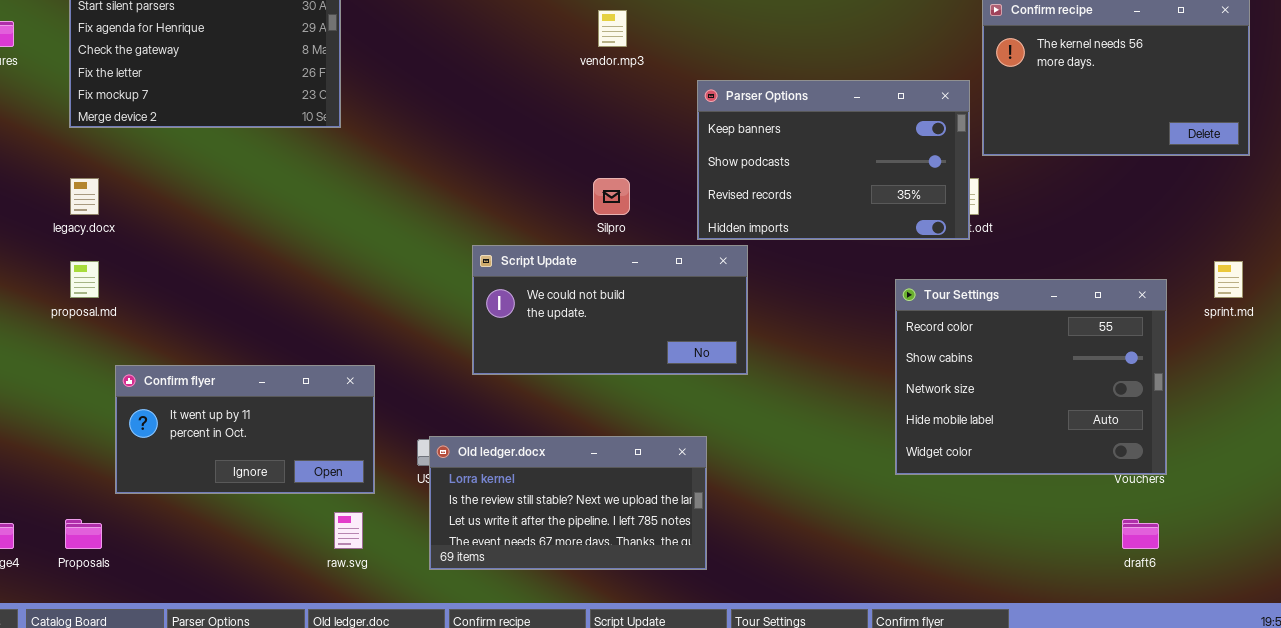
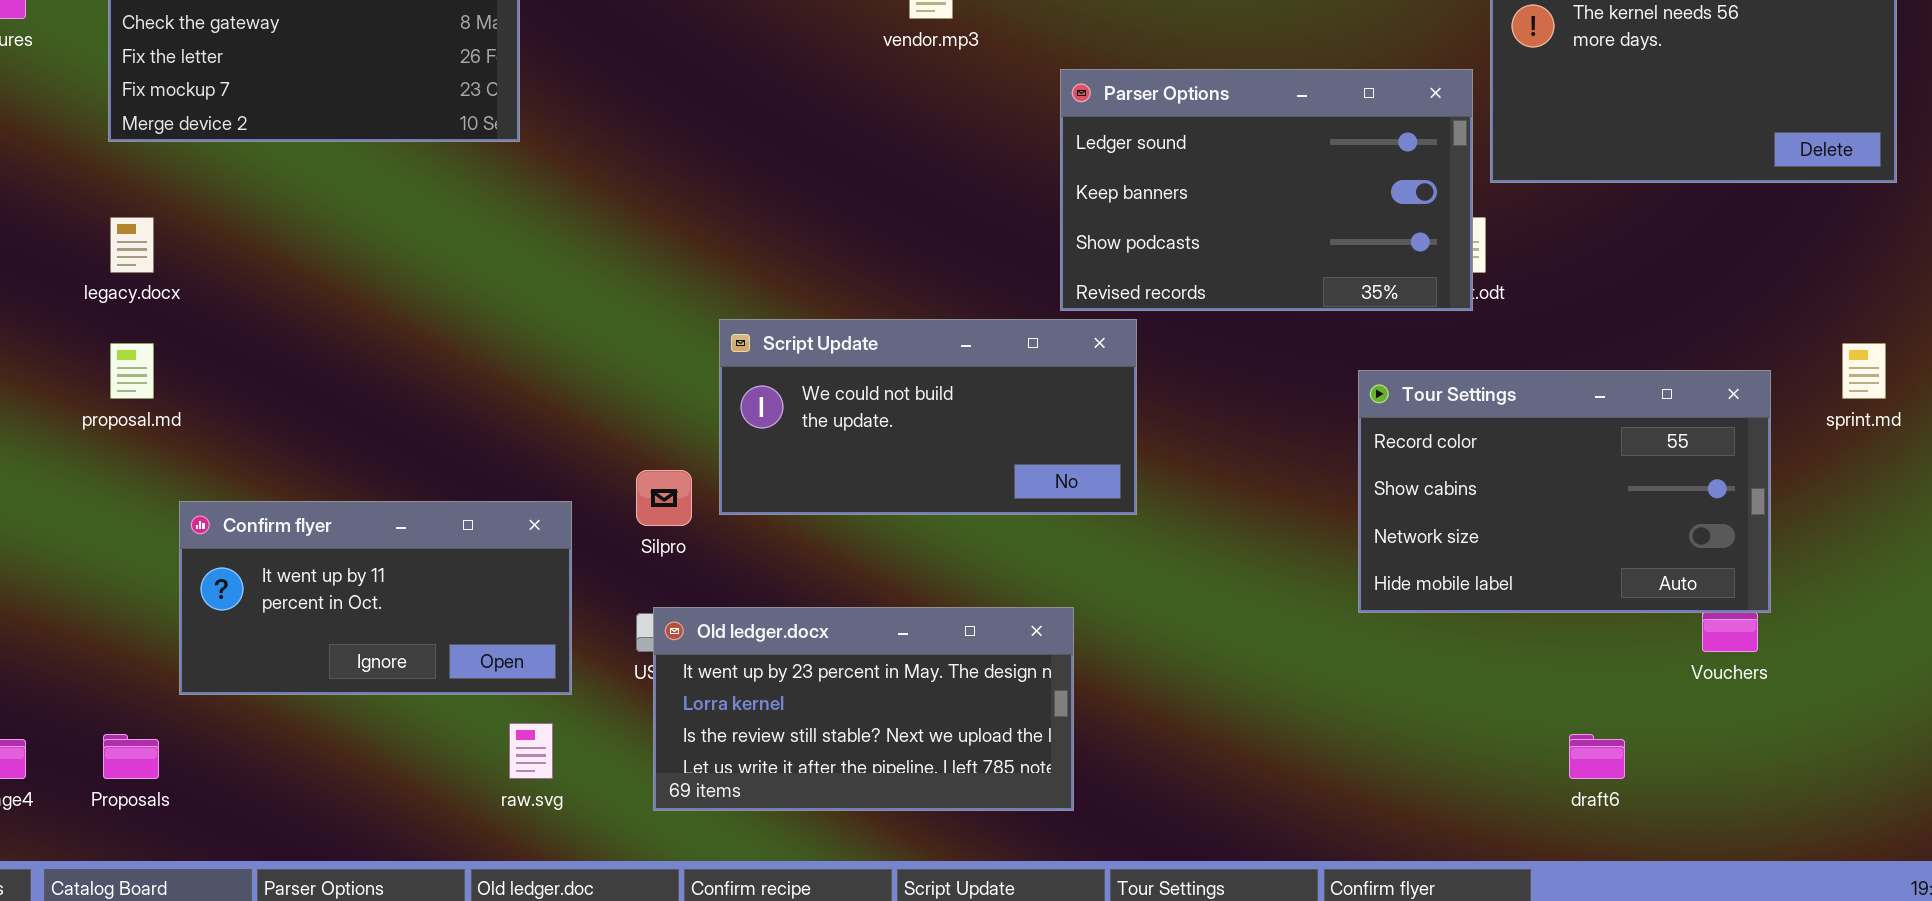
Parser Options: [697,80,970,240] -> [1060,69,1473,311], scrolled up 1 row
Silpro: [593,178,630,215] -> [636,470,692,526], moved
Tour Settings: [895,279,1167,475] -> [1358,370,1771,613], resized
Old ledger.docx: [429,436,707,570] -> [653,607,1074,811], scrolled up 1 row
draft6: [1122,519,1159,549] -> [1569,734,1625,779], moved

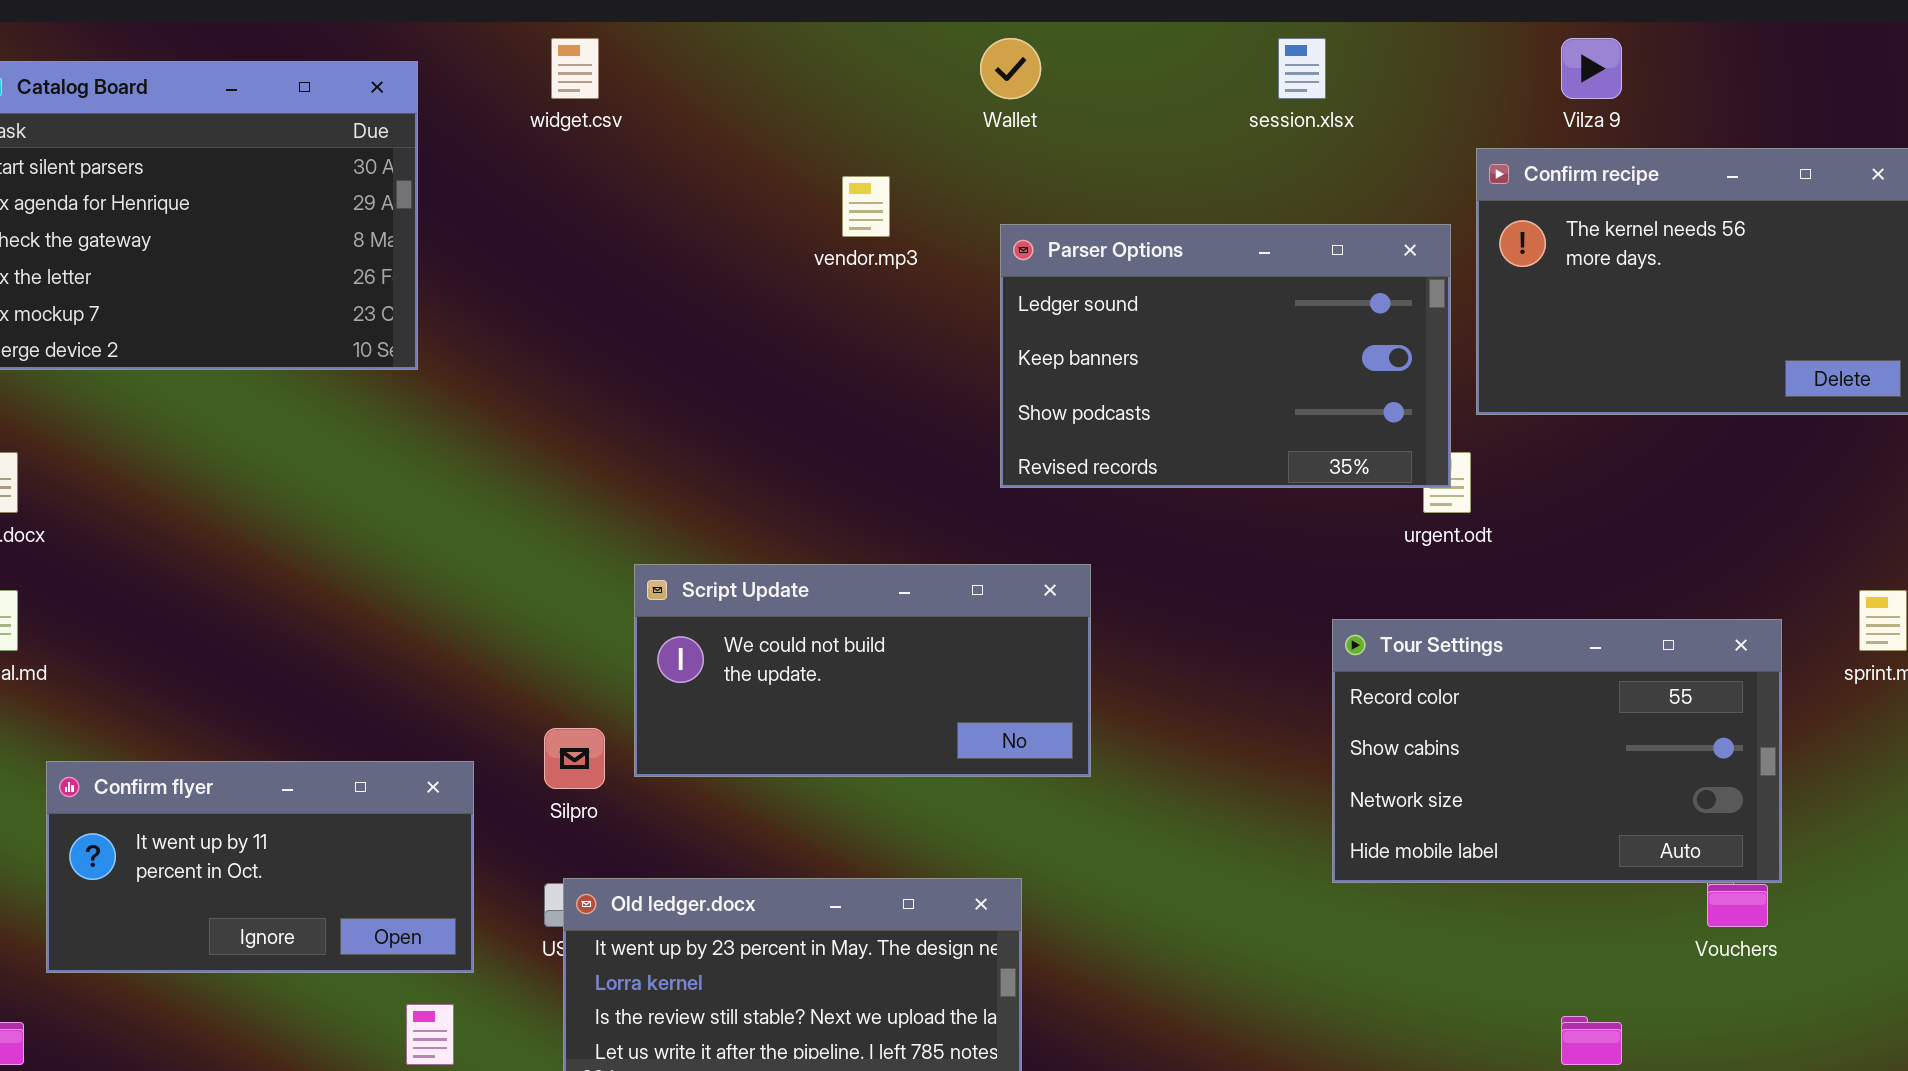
Parser Options: [1060,69,1473,311] -> [1000,224,1451,488], moved

